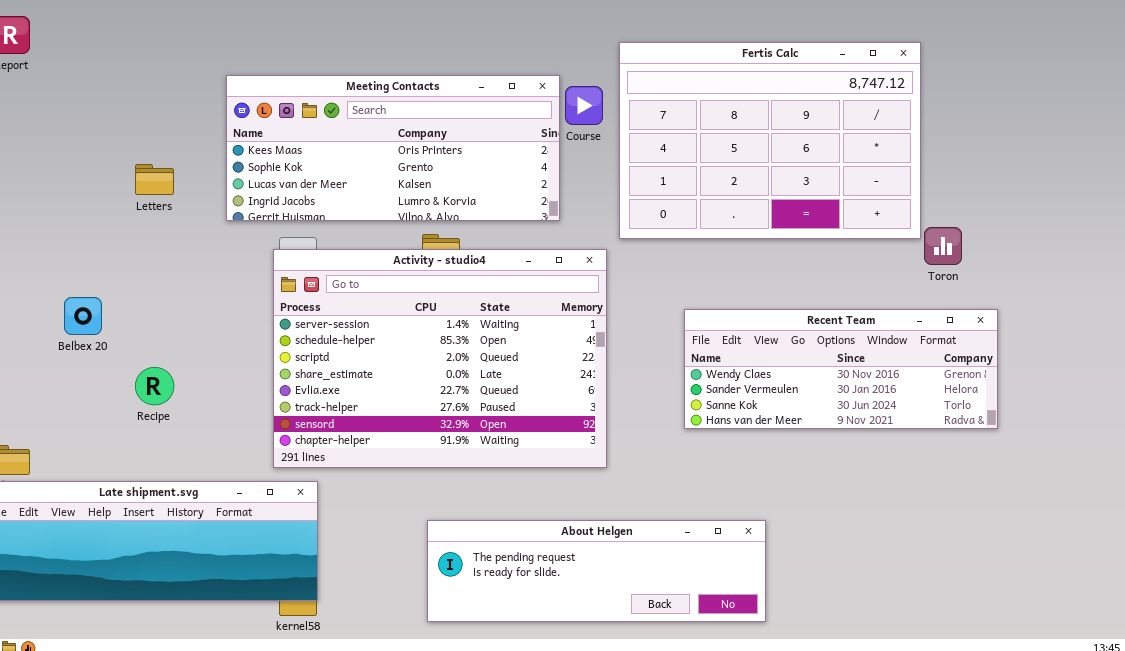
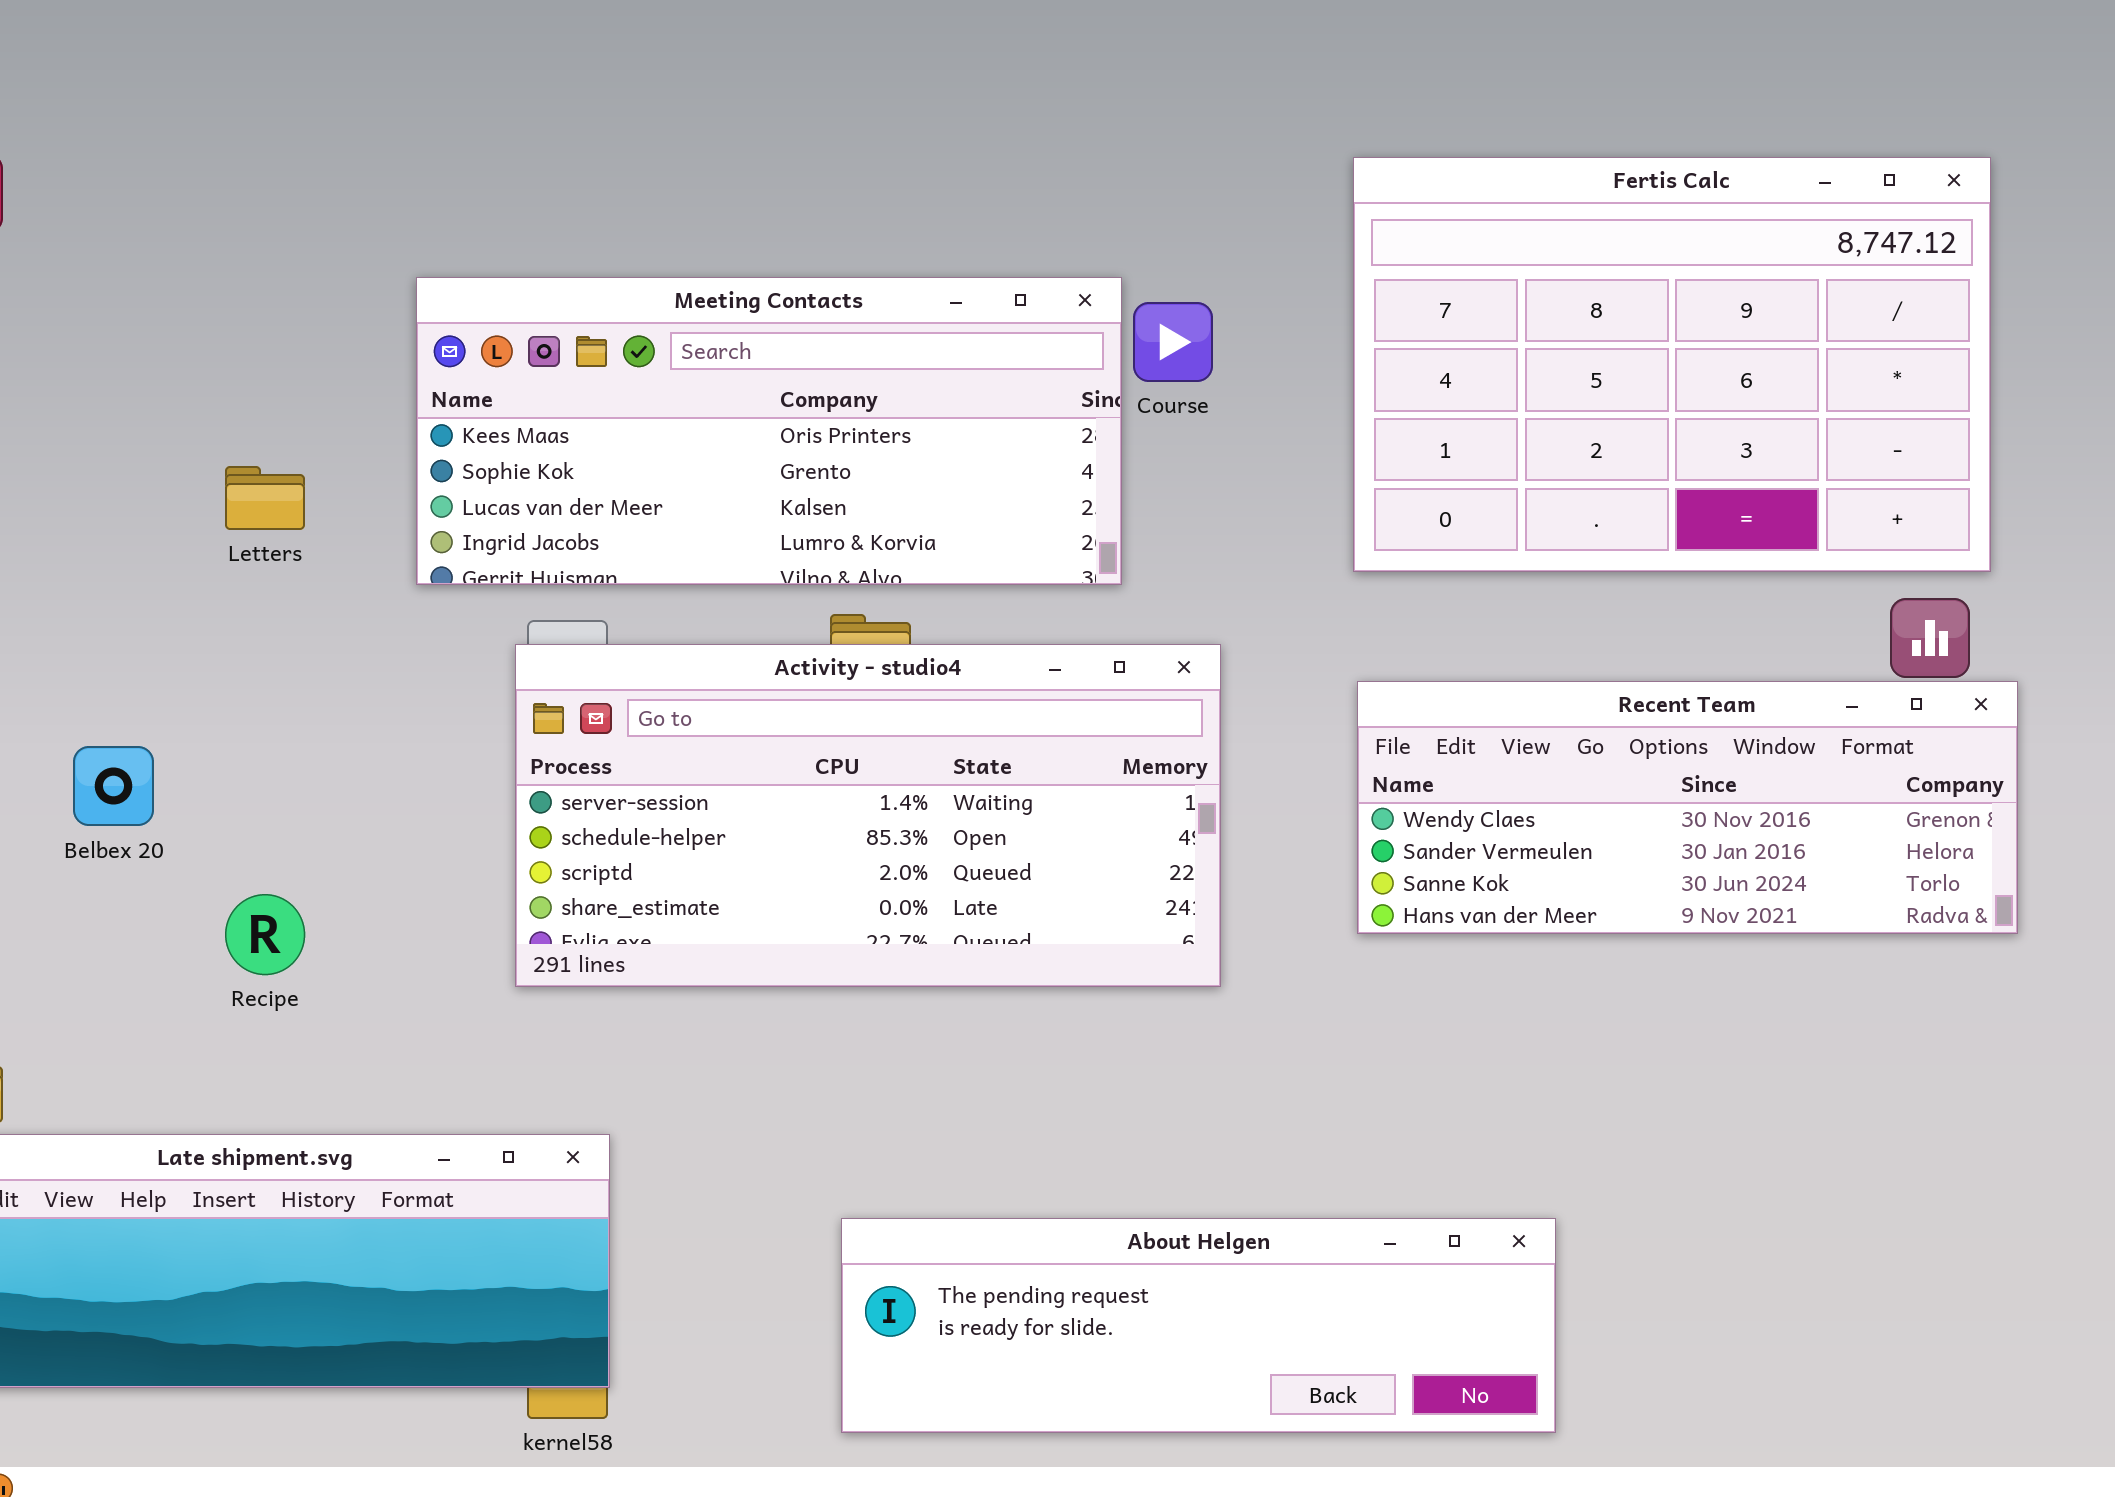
Fertis Calc: [619,42,921,239] -> [1353,157,1991,572], moved
Activity - studio4: [273,249,607,468] -> [515,644,1221,987], resized
Recent Team: [684,309,998,429] -> [1357,681,2018,934], moved

